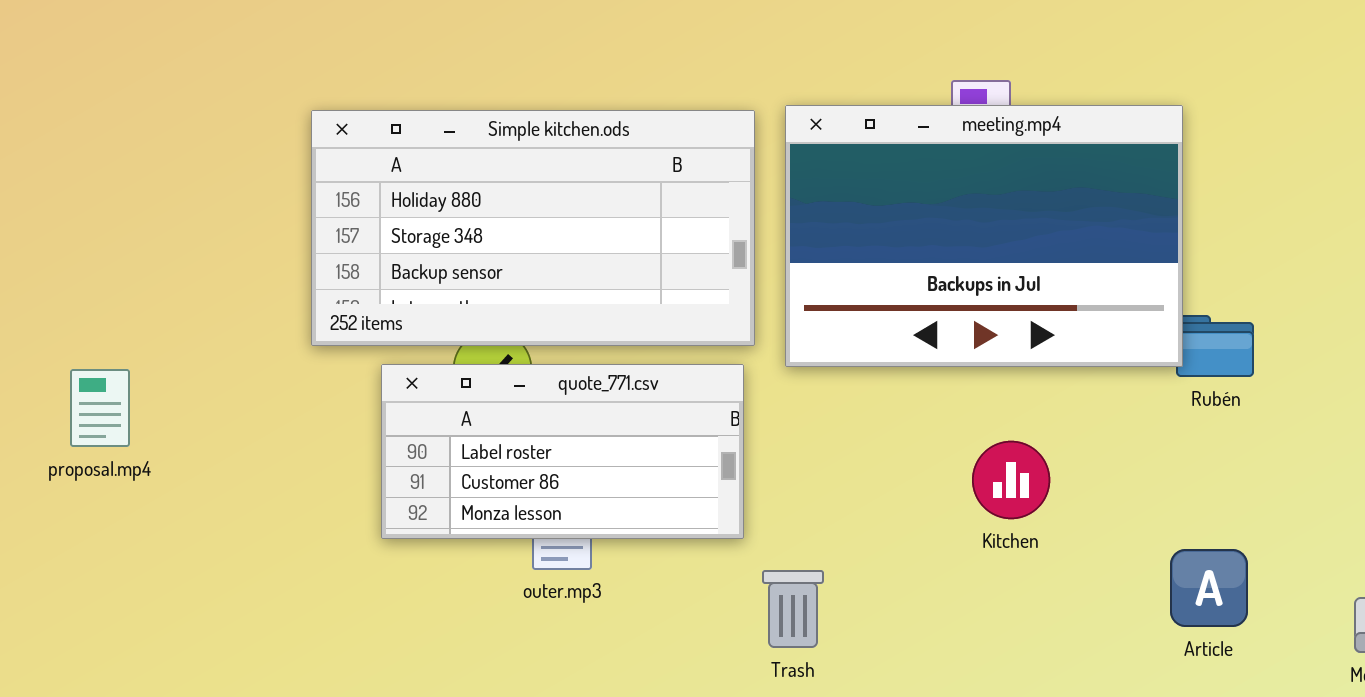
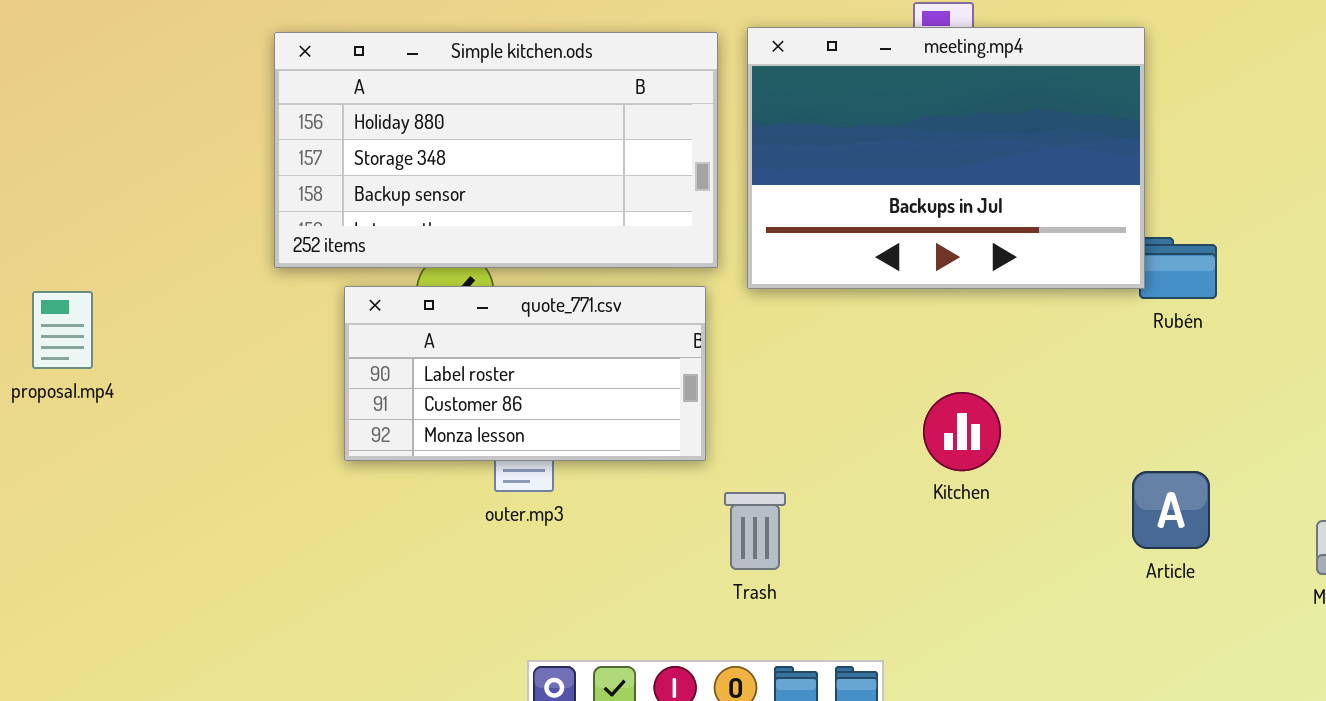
Kitchen: [972,441,1050,519] -> [923,392,1001,471], moved

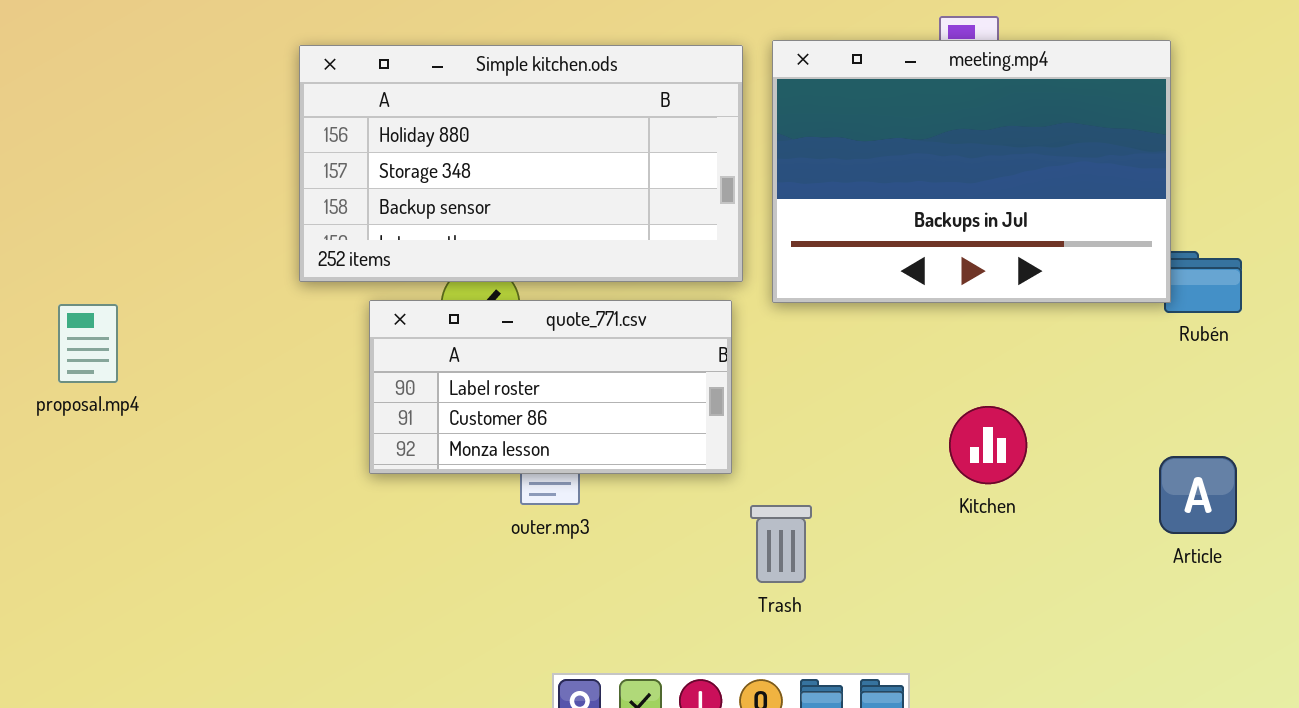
Article: [1132,471,1210,549] -> [1159,456,1237,534], moved

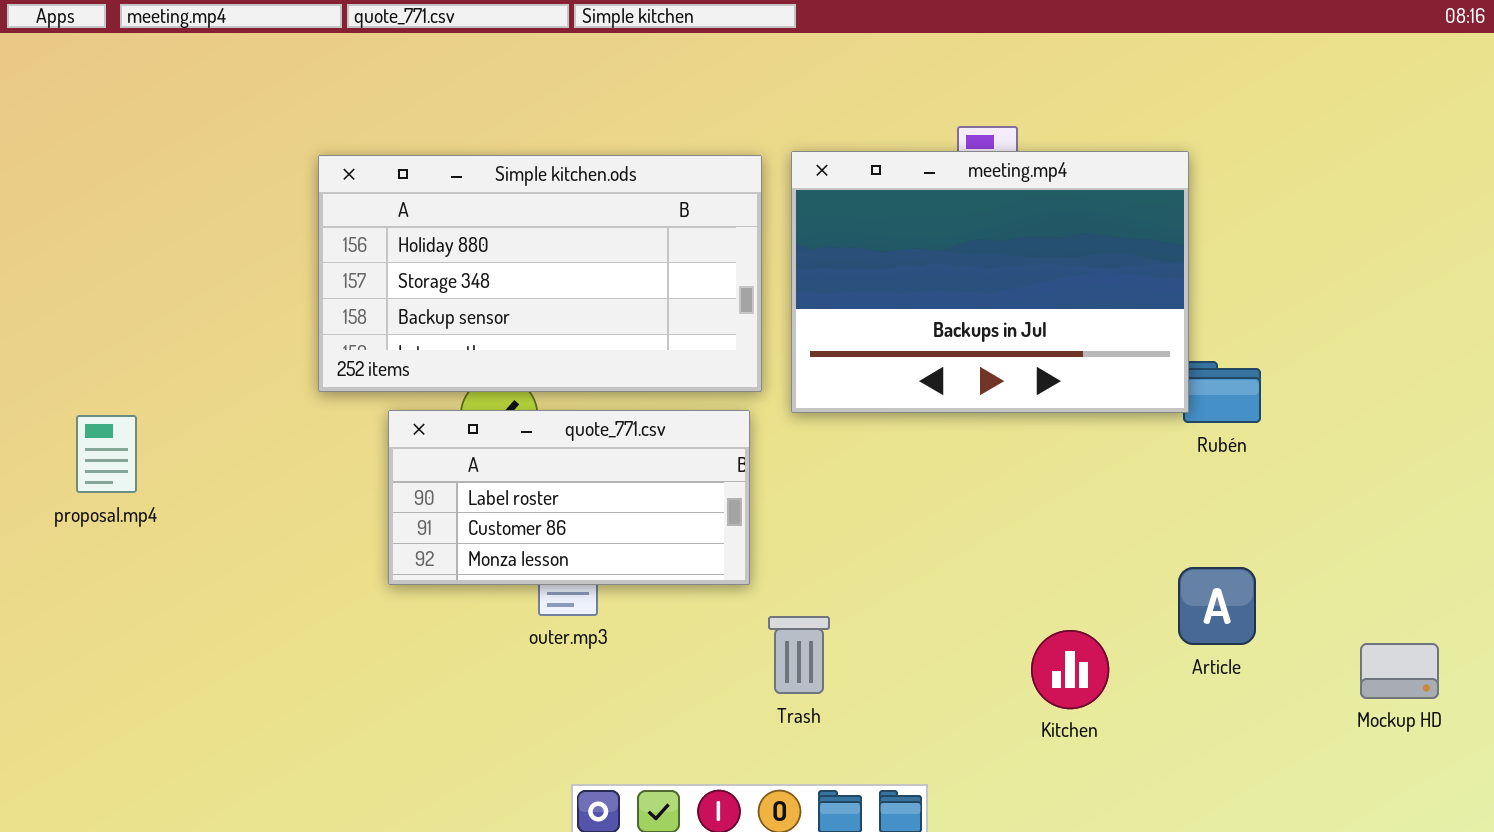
Kitchen: [949,406,1027,484] -> [1031,630,1109,709], moved

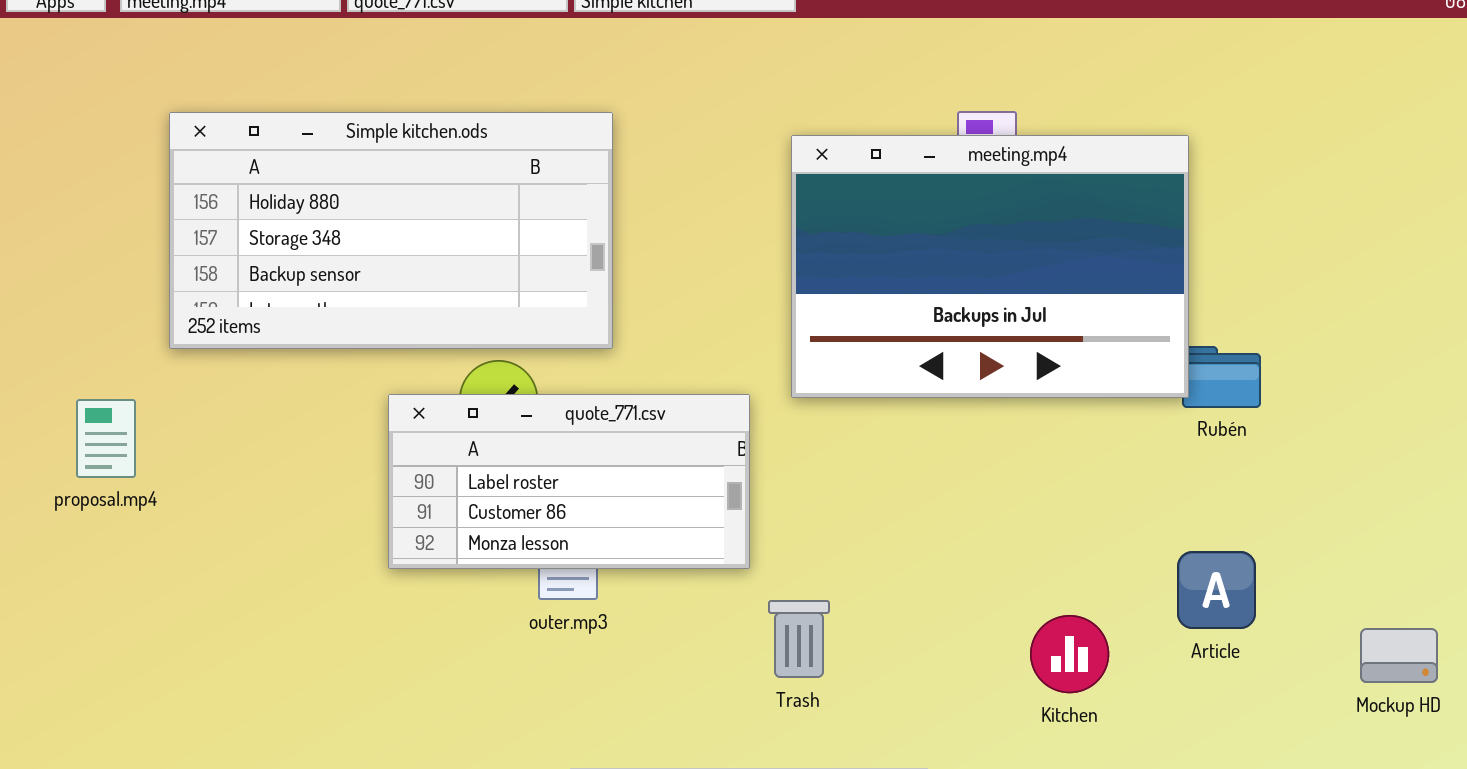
Simple kitchen.ods: [318,155,762,392] -> [169,112,613,349], moved

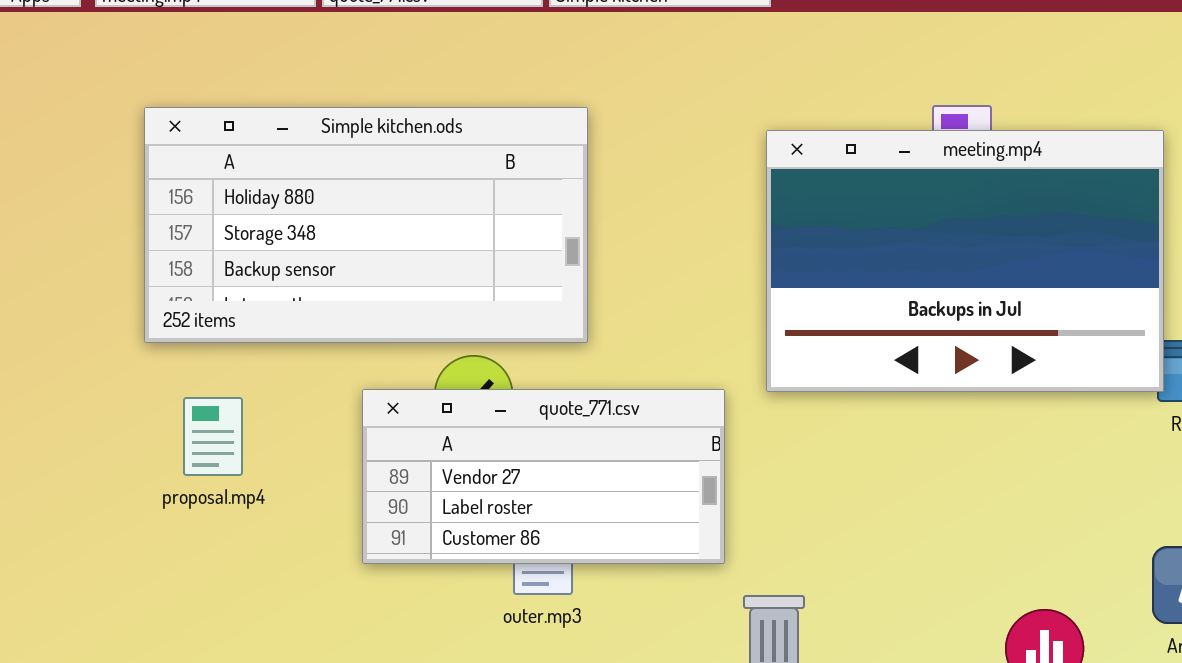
quote_771.csv: [388,394,750,569] -> [362,389,725,564], scrolled up 1 row
proposal.mp4: [76,399,136,478] -> [183,397,243,476], moved

